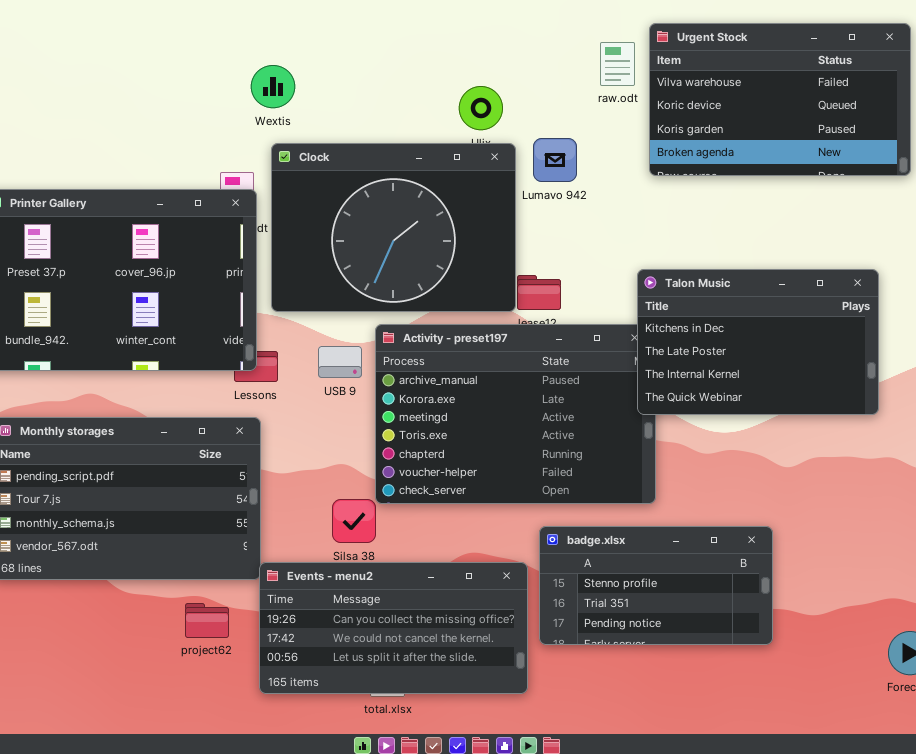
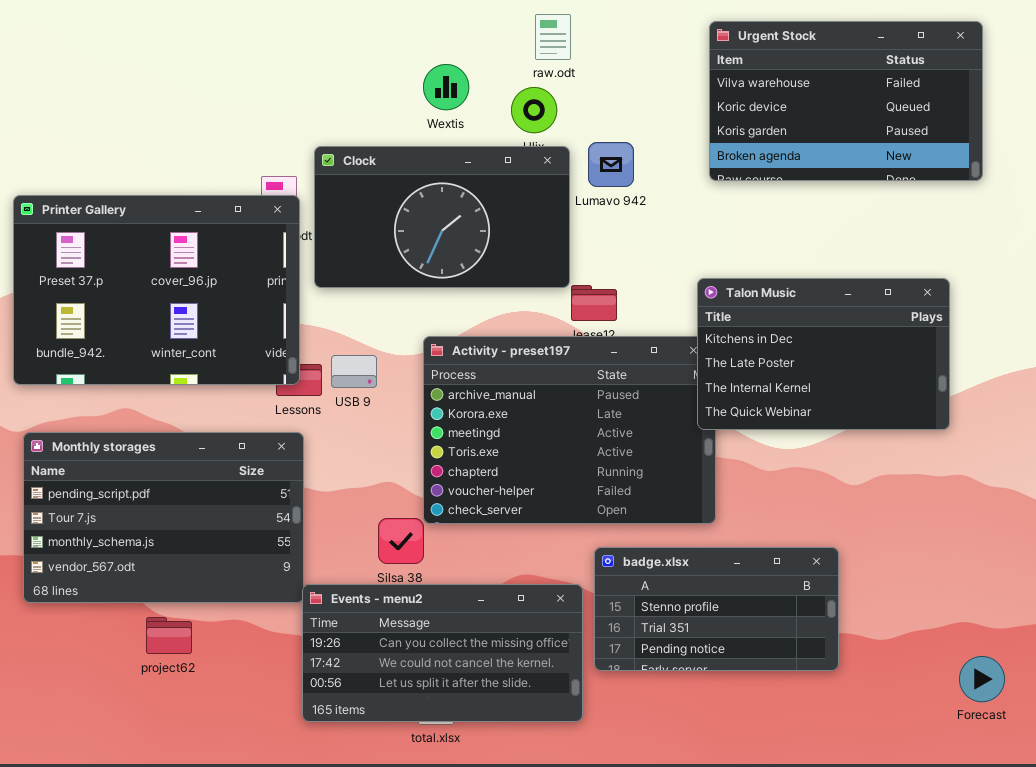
raw.odt: [600,42,635,86] -> [535,14,571,60], moved
Wextis: [251,65,295,108] -> [423,64,469,110], moved
Clock: [271,143,516,312] -> [314,146,570,288], resized
USB 9: [318,346,362,378] -> [331,355,377,388], moved
project62: [185,603,229,638] -> [146,617,192,654], moved

